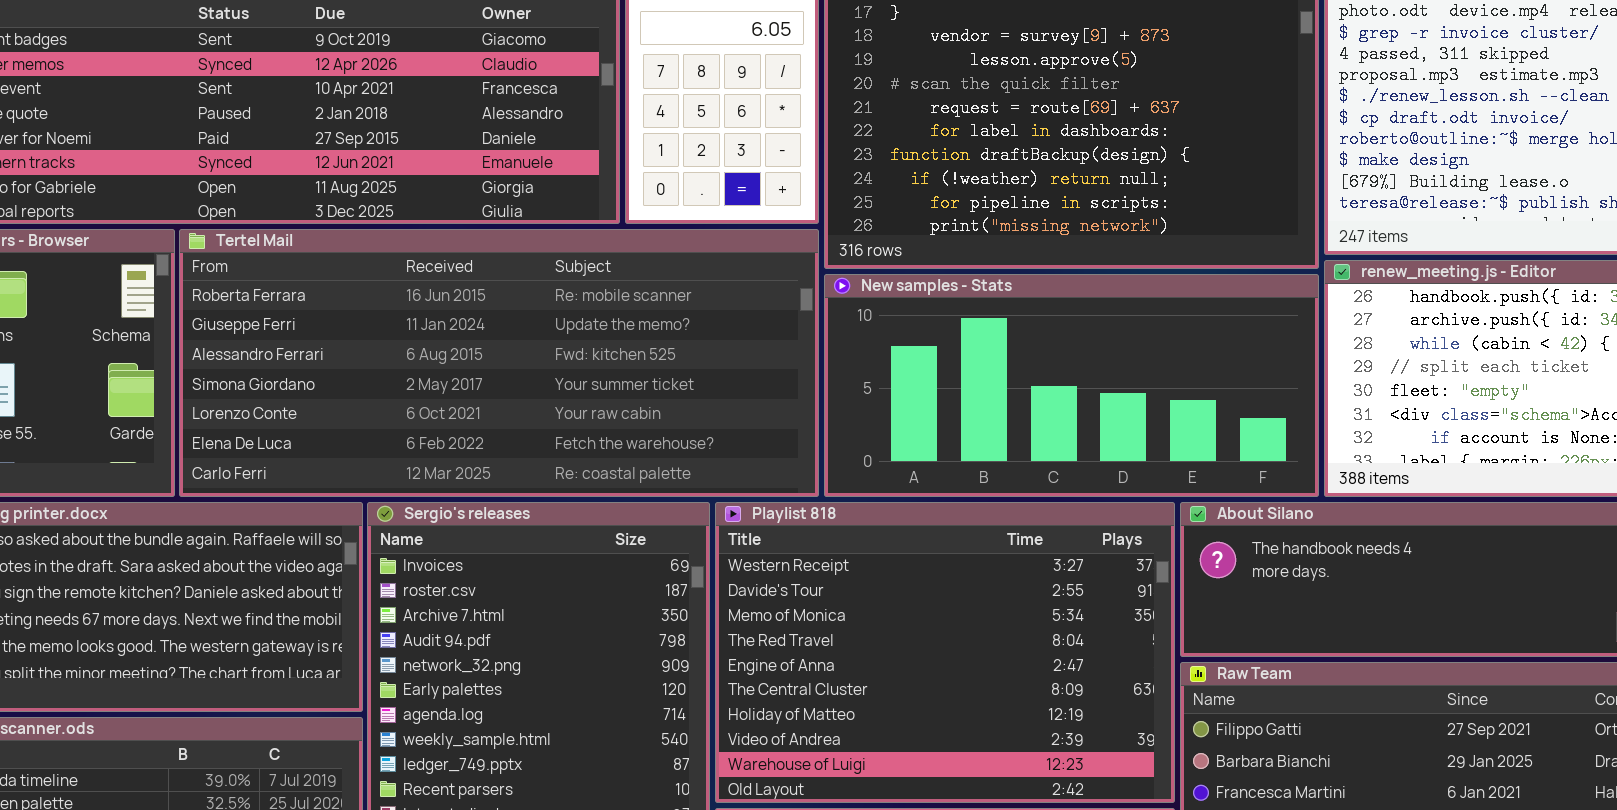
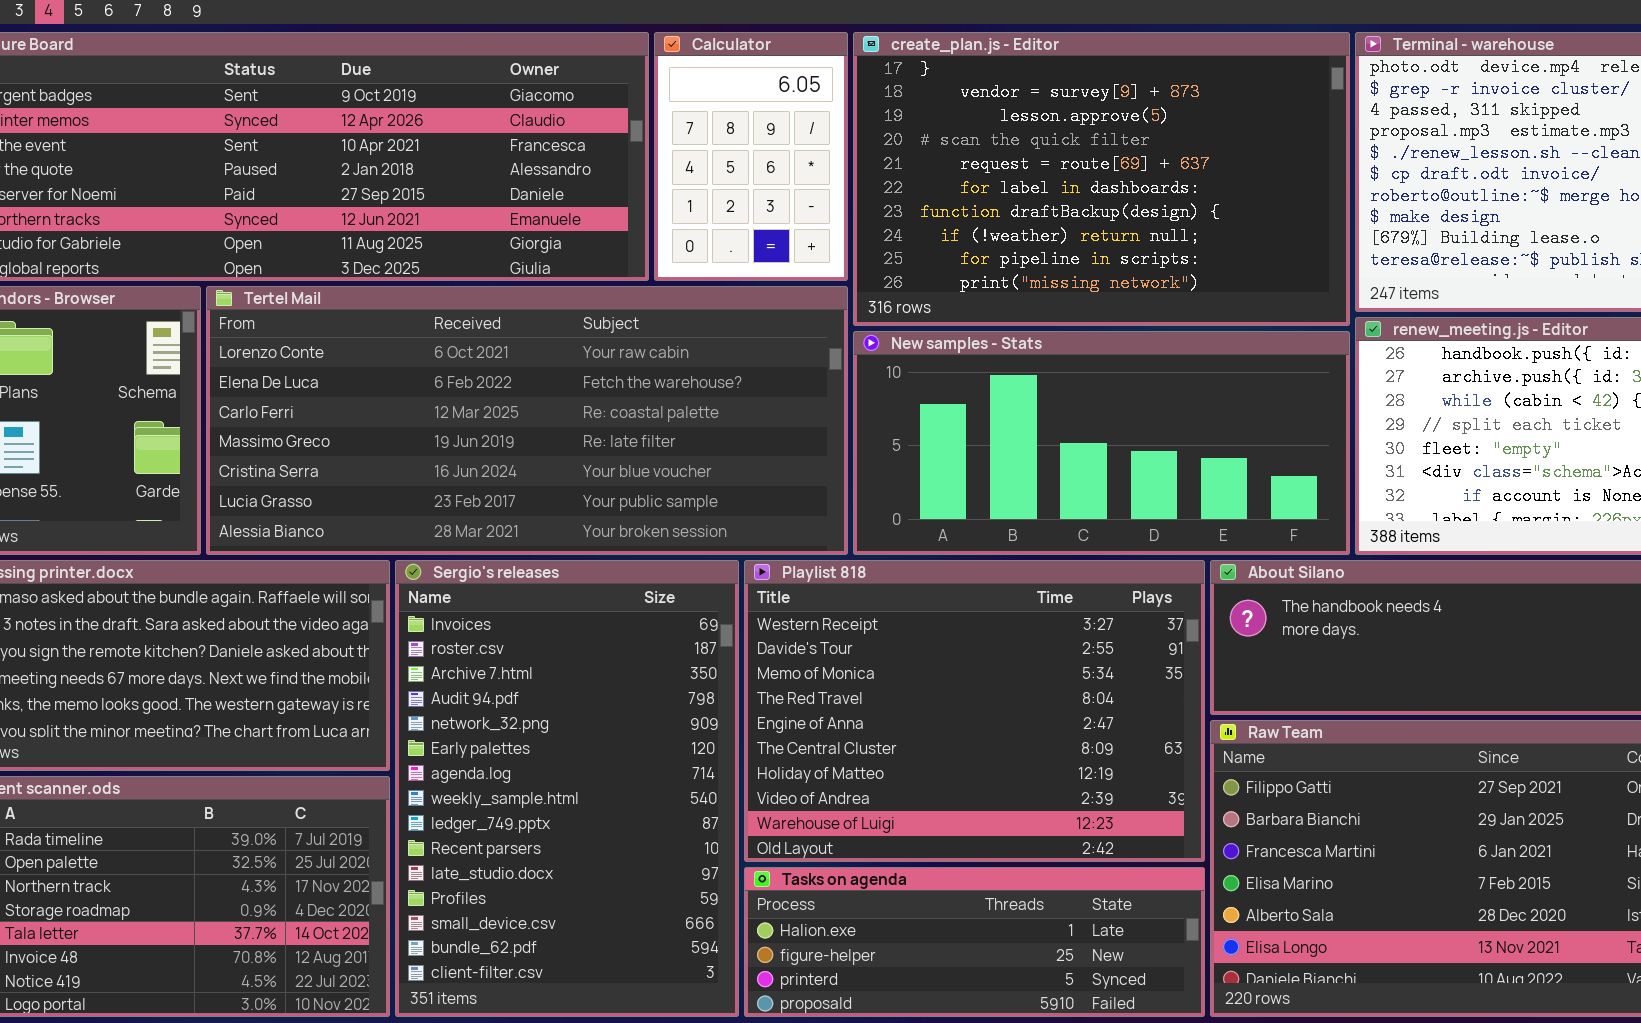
Tertel Mail: [179,229,819,497] -> [206,286,848,555], scrolled down 4 rows

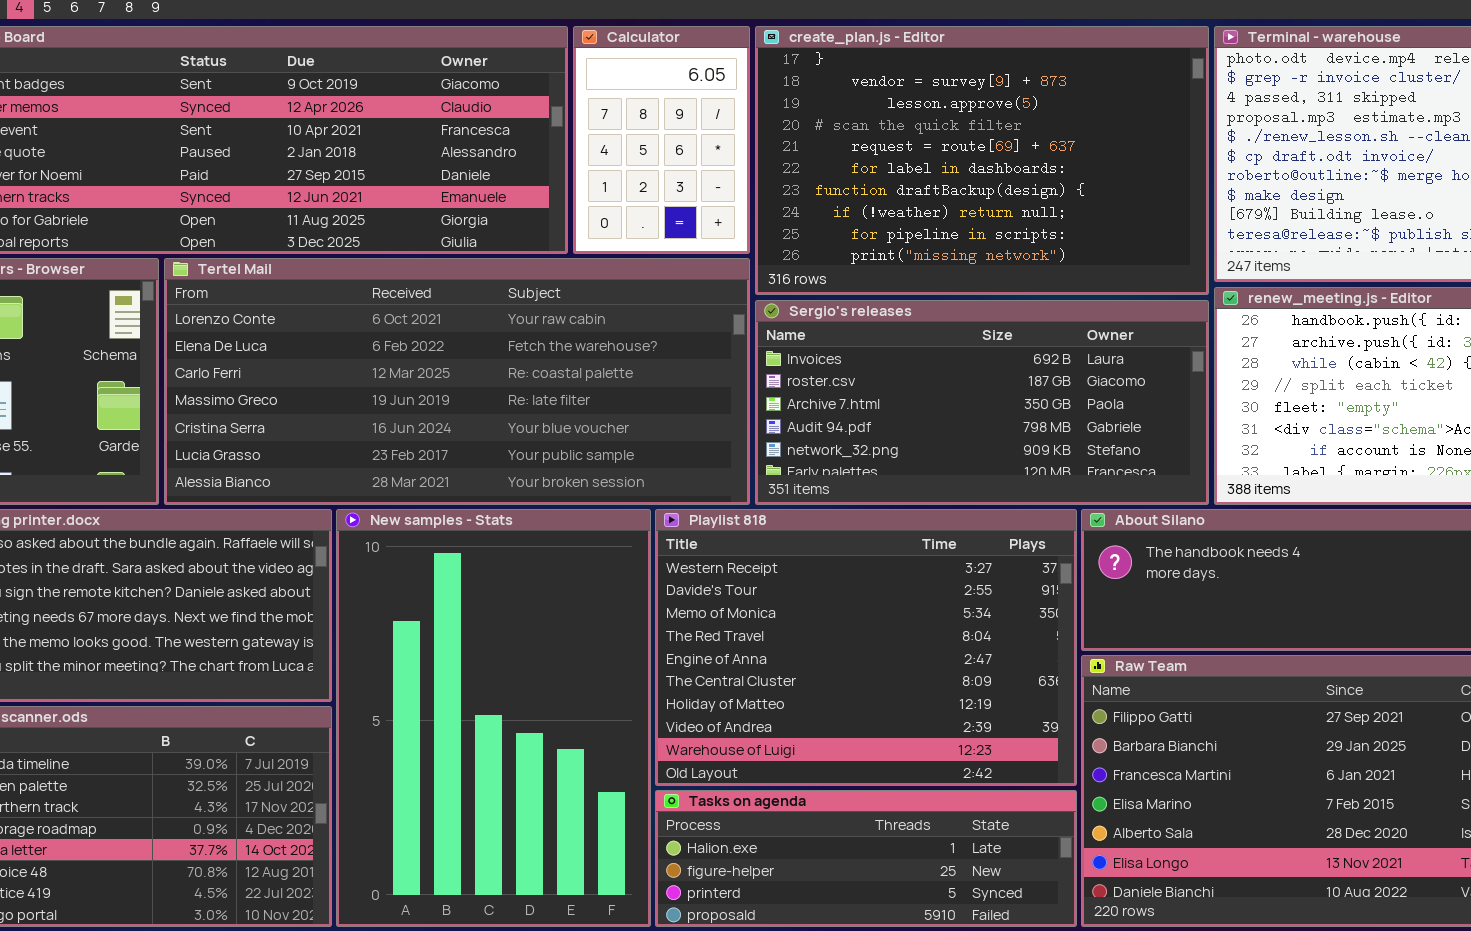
New samples - Stats: [853,331,1350,555] -> [336,509,651,927], moved, resized
Sergio's releases: [395,560,739,1017] -> [755,300,1209,505], moved, resized

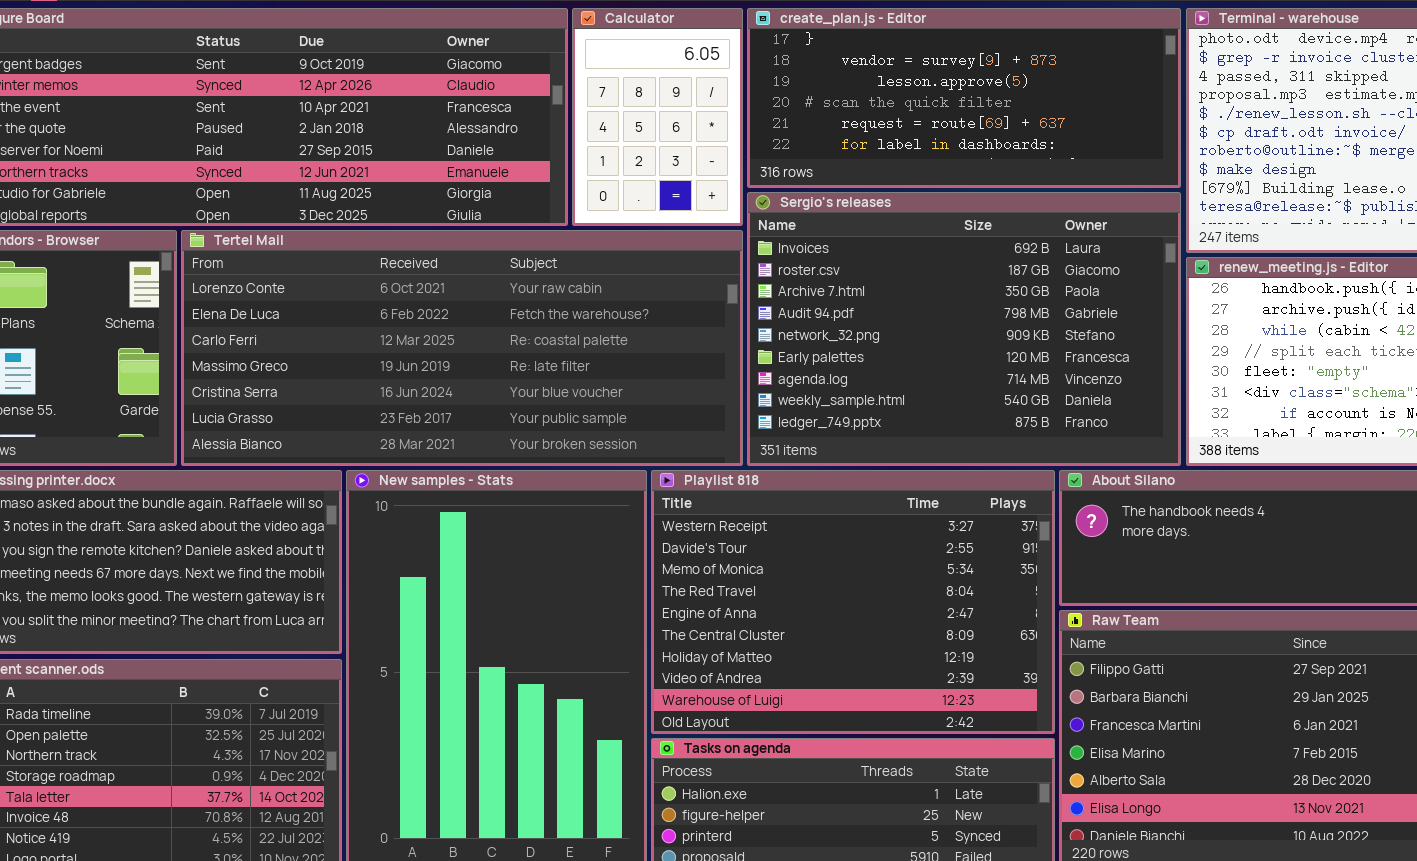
create_plan.js - Editor: [755,26,1209,295] -> [747,8,1181,188], resized
Sergio's releases: [755,300,1209,505] -> [747,192,1181,466], resized

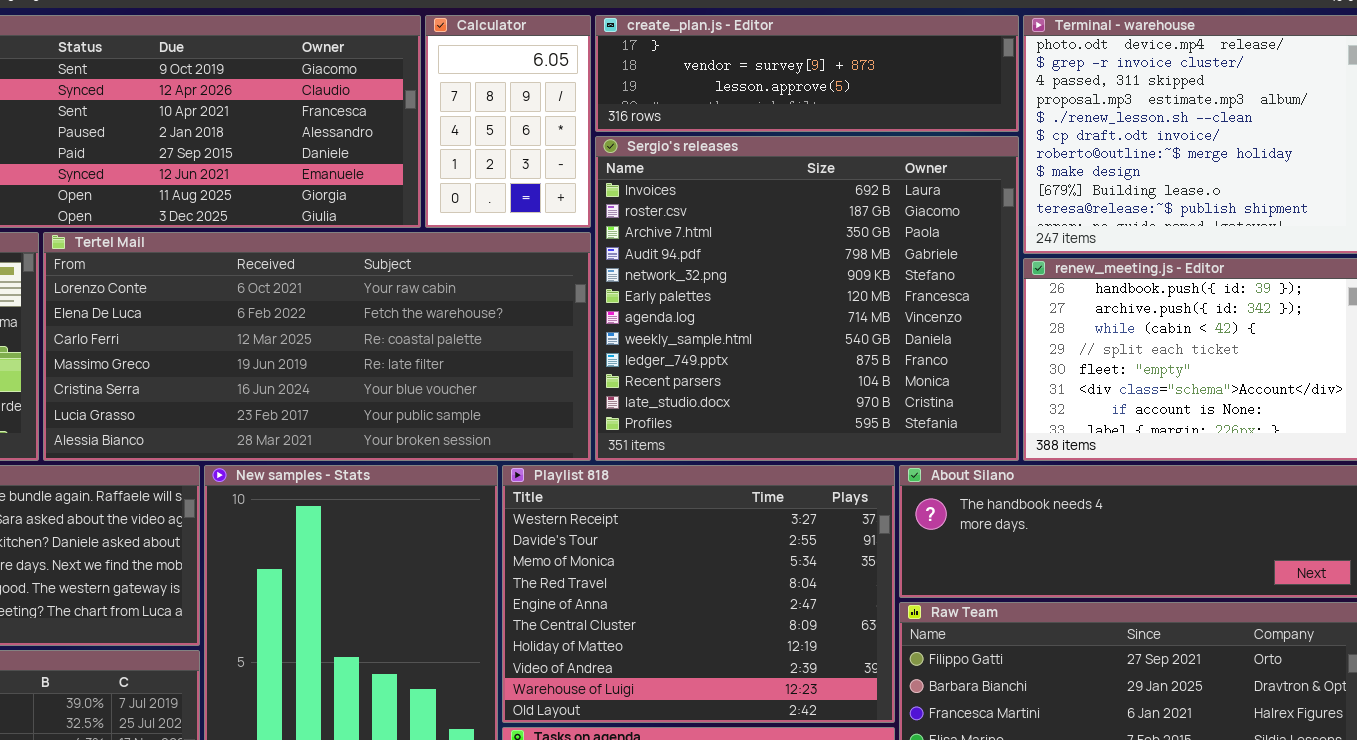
create_plan.js - Editor: [747,8,1181,188] -> [595,15,1019,132], resized
Sergio's releases: [747,192,1181,466] -> [595,136,1019,461], resized

